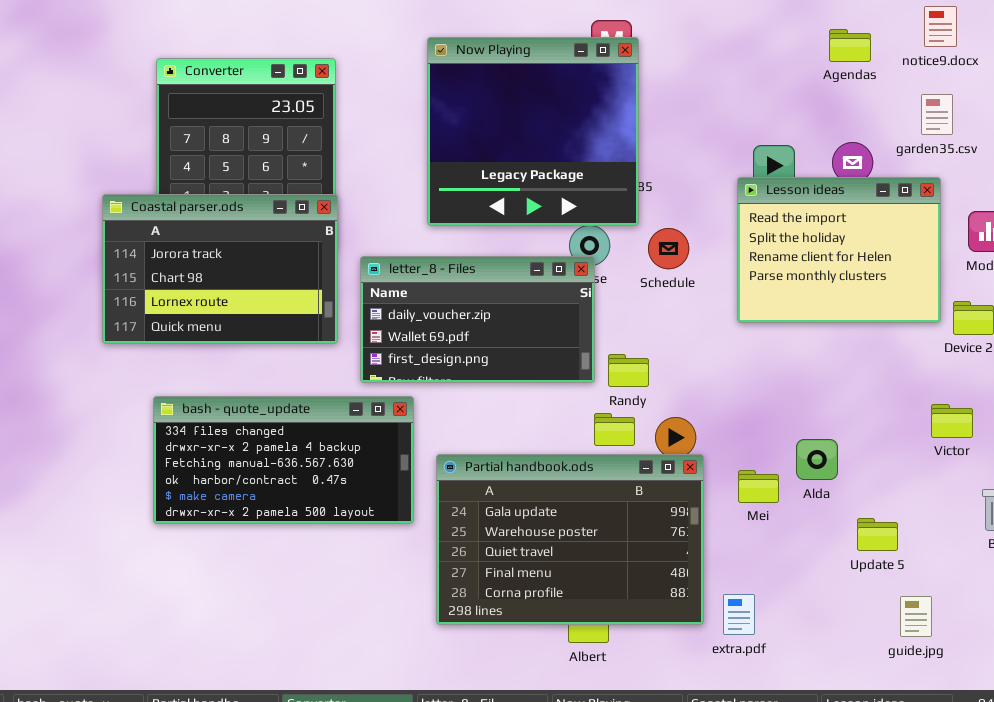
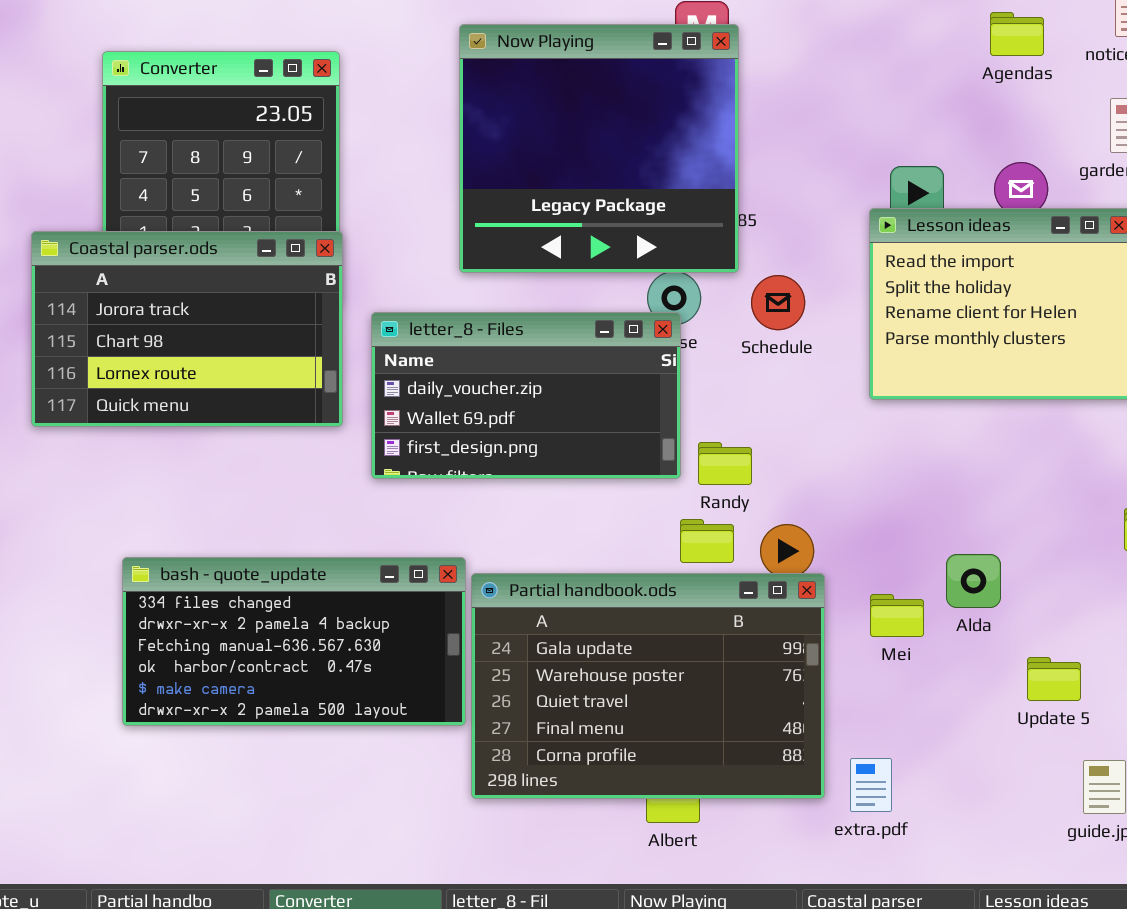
bash - quote_update: [153,396,414,524] -> [122,557,466,726], moved

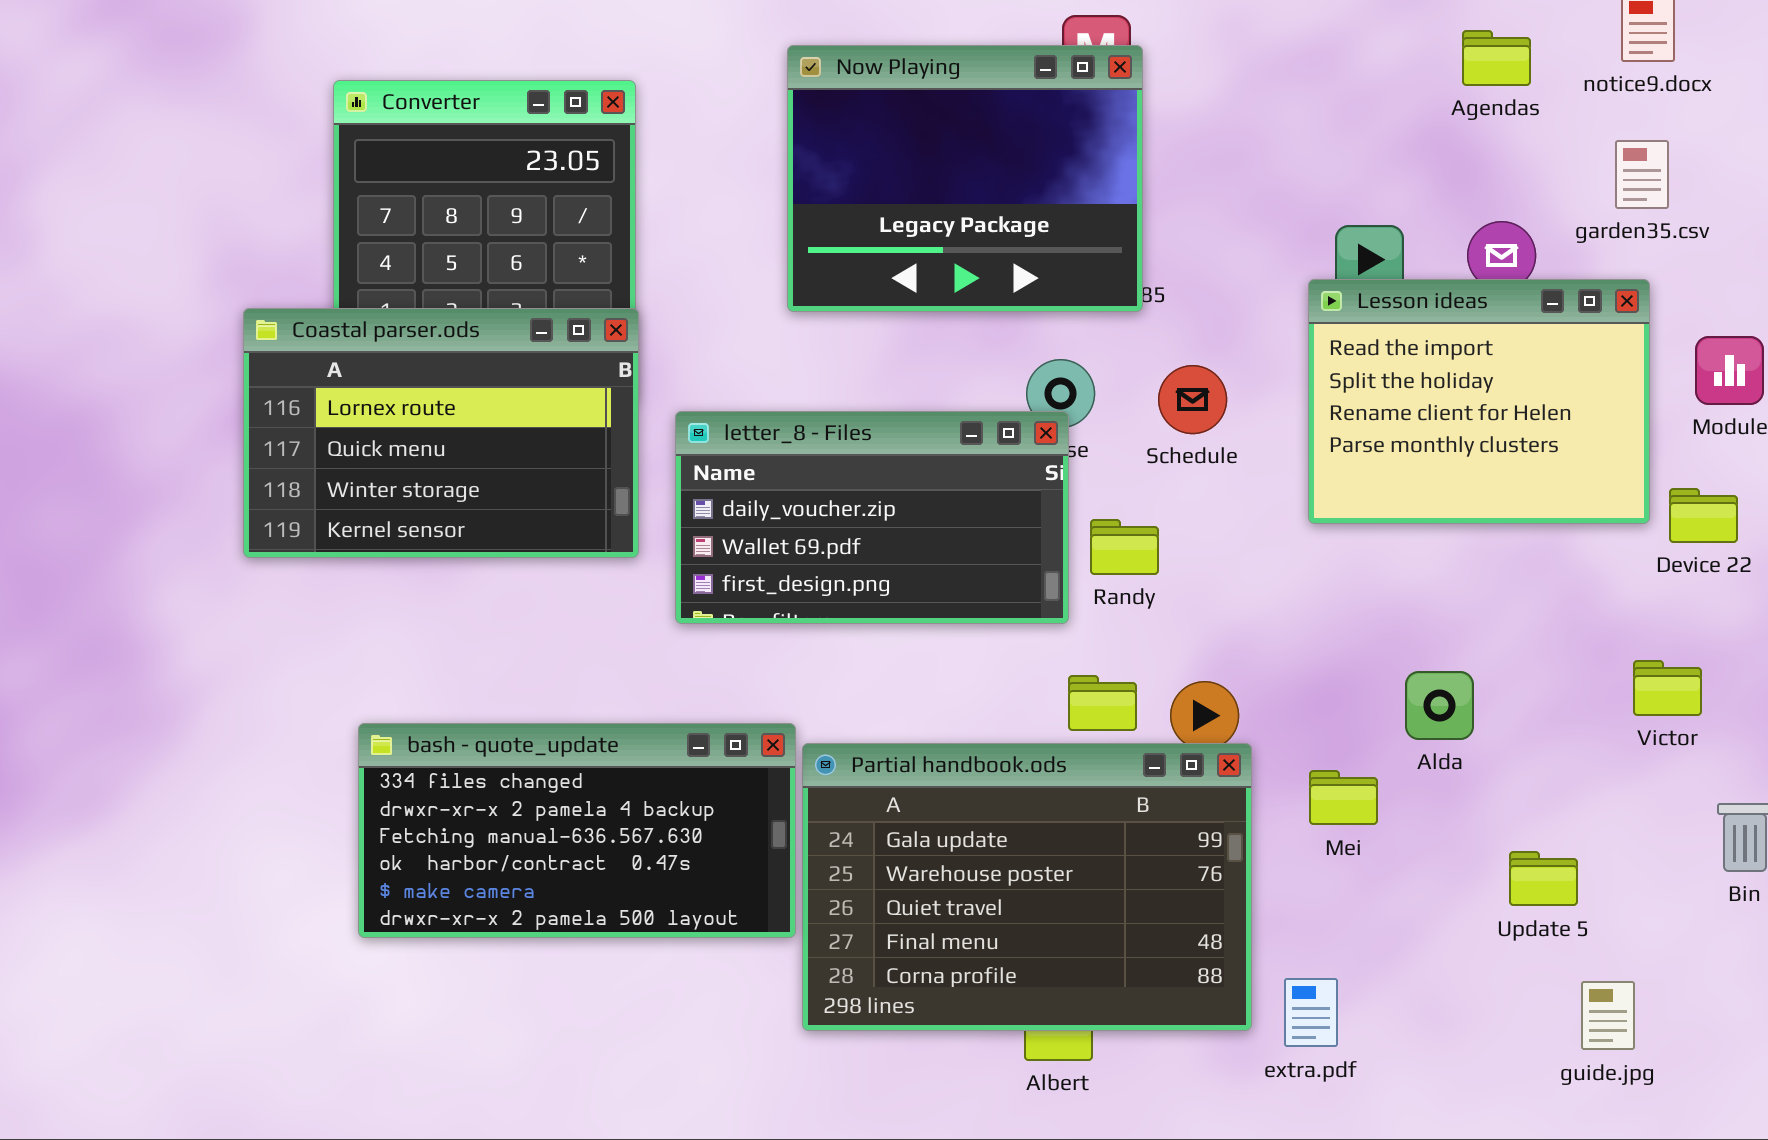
Now Playing: [459,24,739,273] -> [787,45,1143,312], resized
Coastal parser.ods: [31,231,343,427] -> [243,308,639,558], scrolled down 2 rows
Randy: [698,442,752,485] -> [1090,519,1159,575], moved
Alda: [946,554,1001,608] -> [1405,671,1474,740], moved

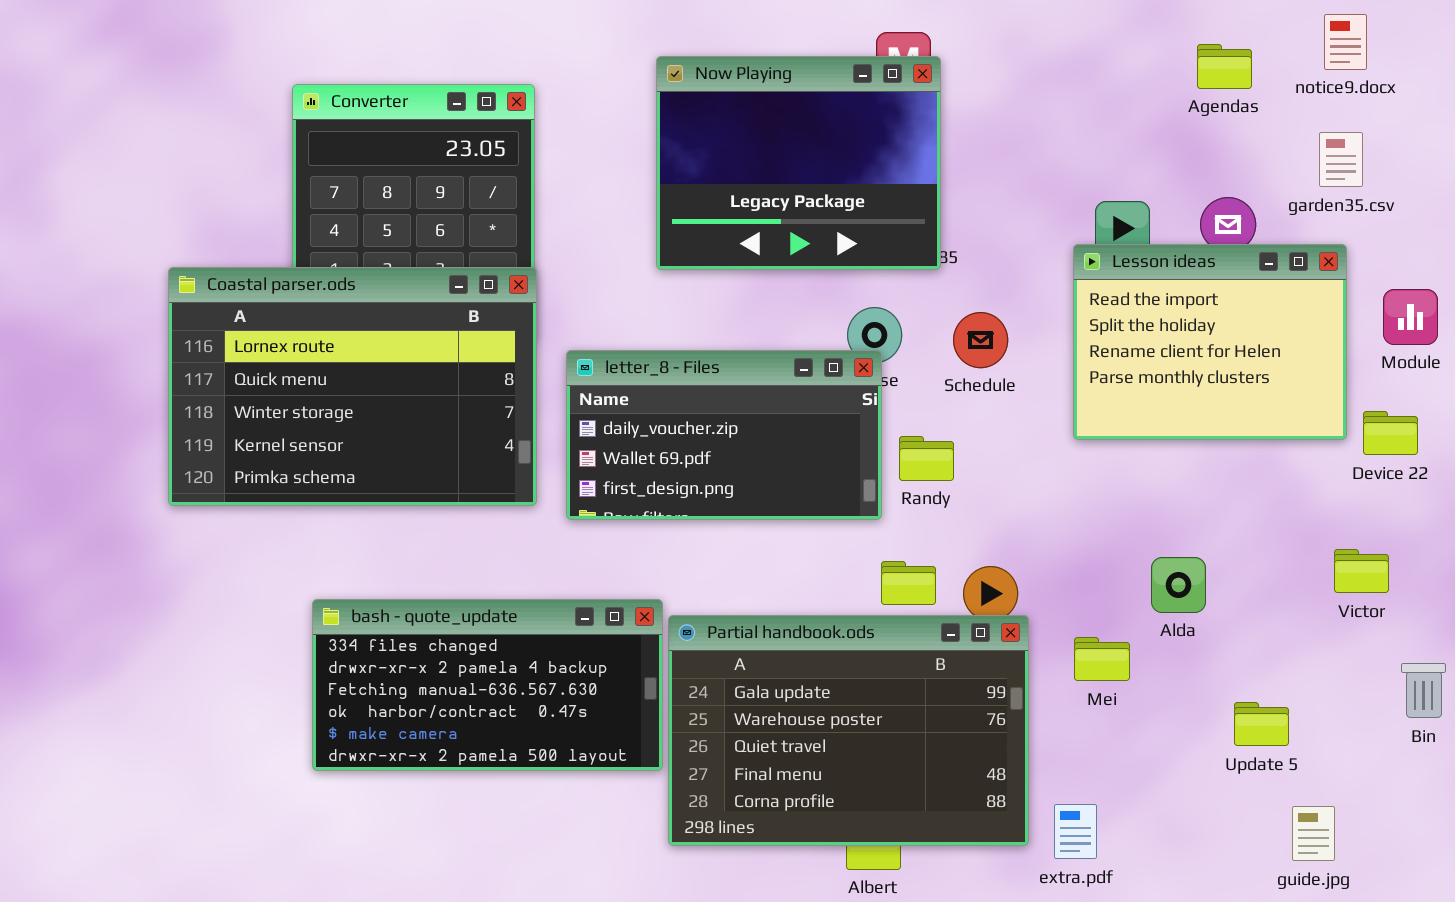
Coastal parser.ods: [243,308,639,558] -> [168,267,537,506], resized

